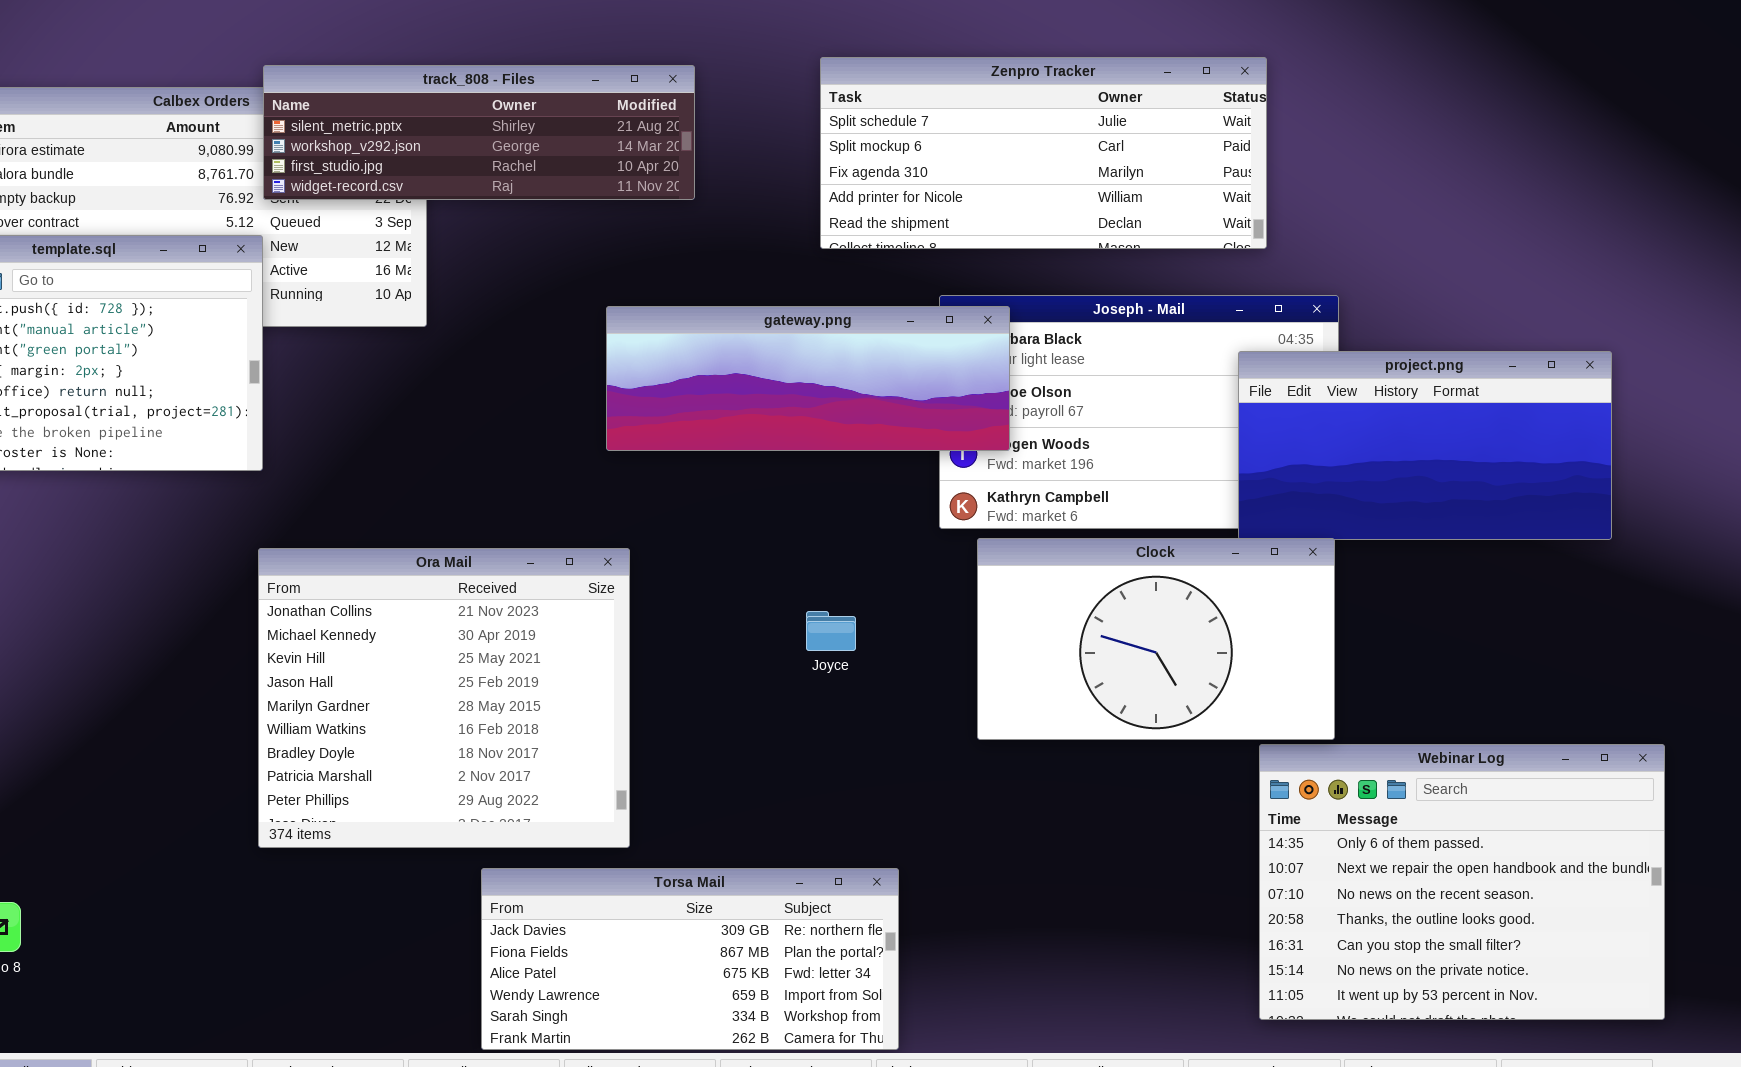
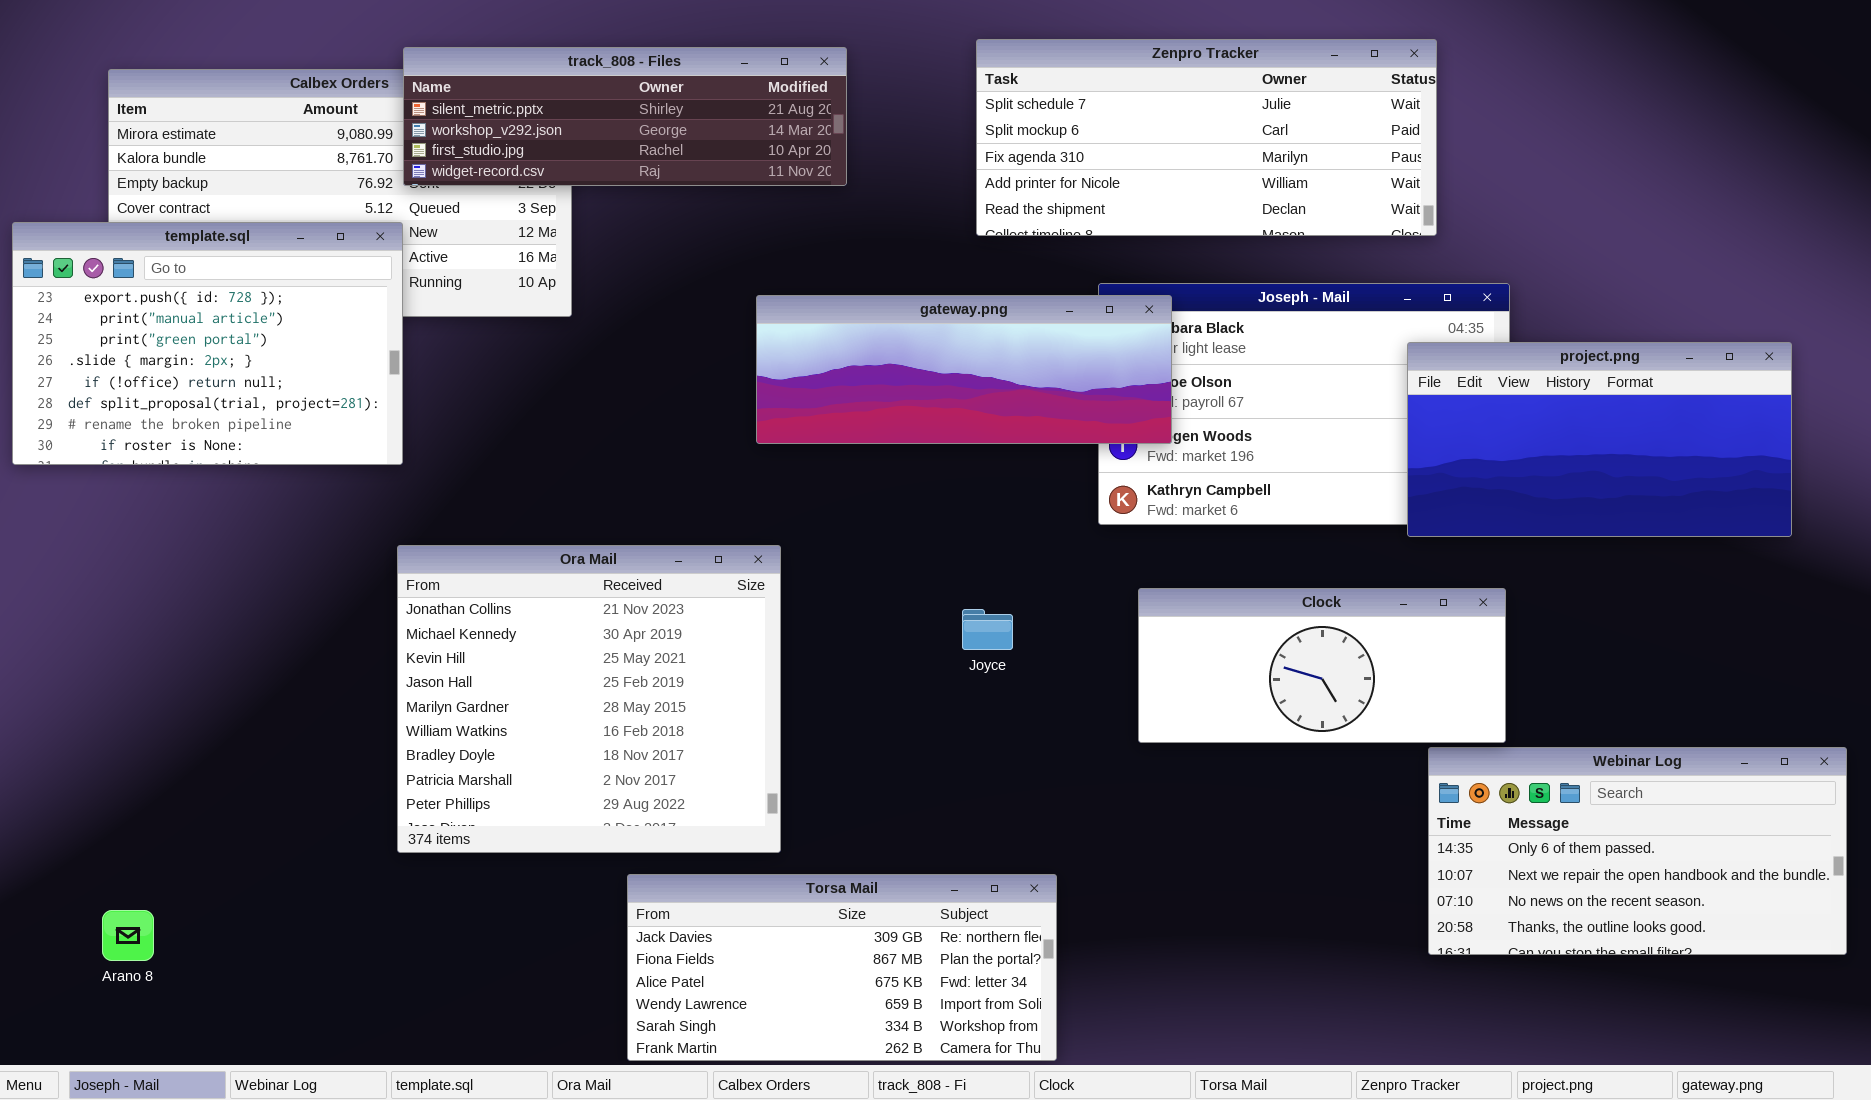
Clock: [977,538,1335,740] -> [1138,588,1506,743], resized
Webinar Log: [1259,744,1665,1020] -> [1428,747,1847,955], resized

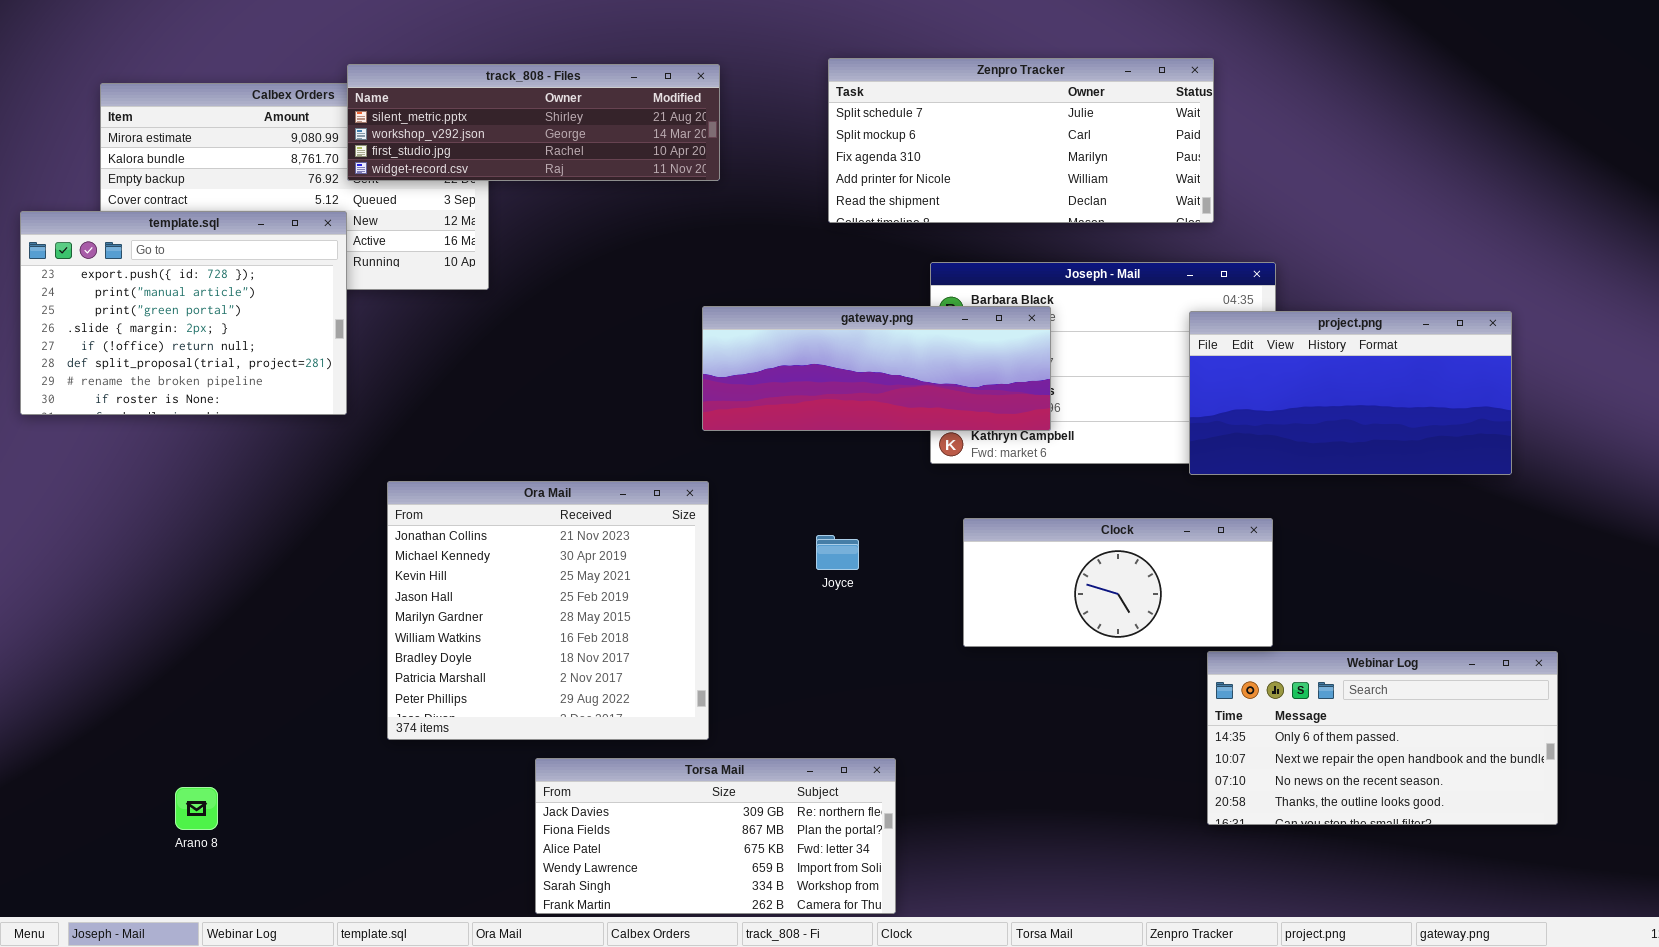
gateway.png: [756,295,1172,444] -> [702,306,1051,431], moved
Ora Mail: [397,545,781,853] -> [387,481,709,740], moved
Arano 8: [102,910,154,961] -> [175,787,218,830], moved

